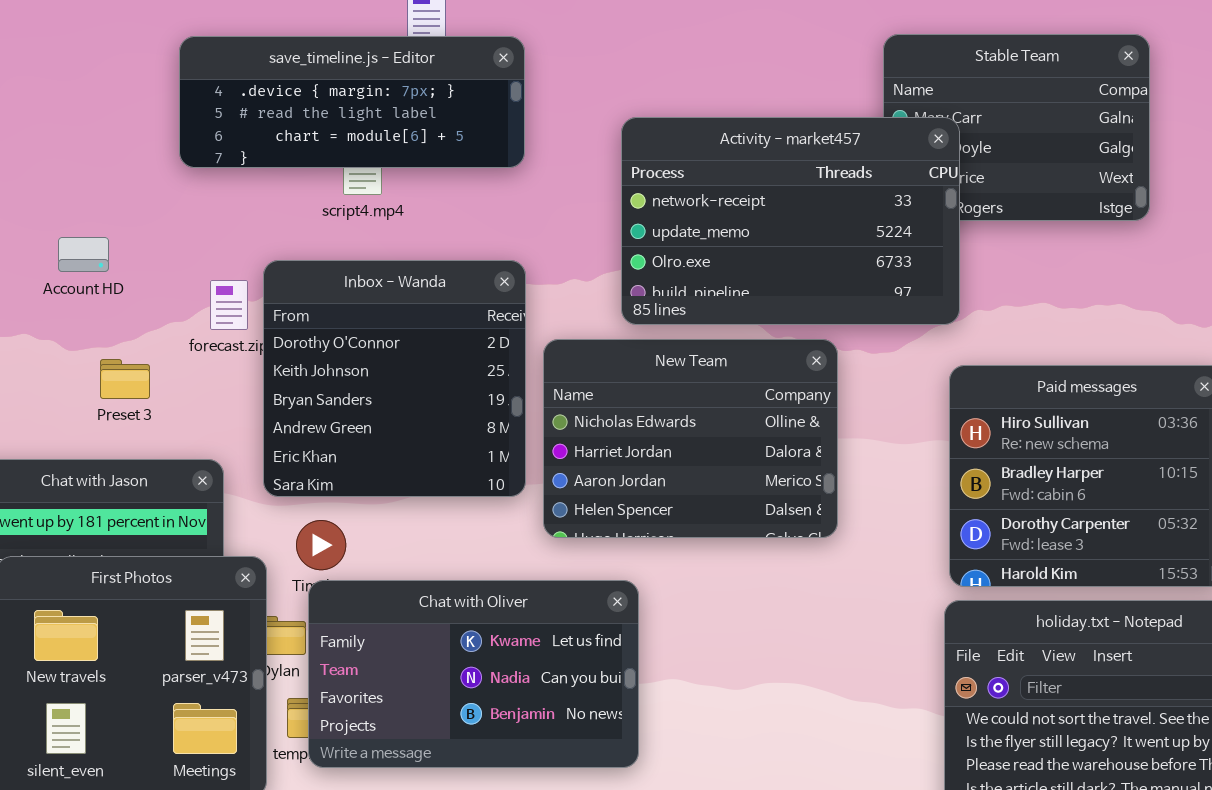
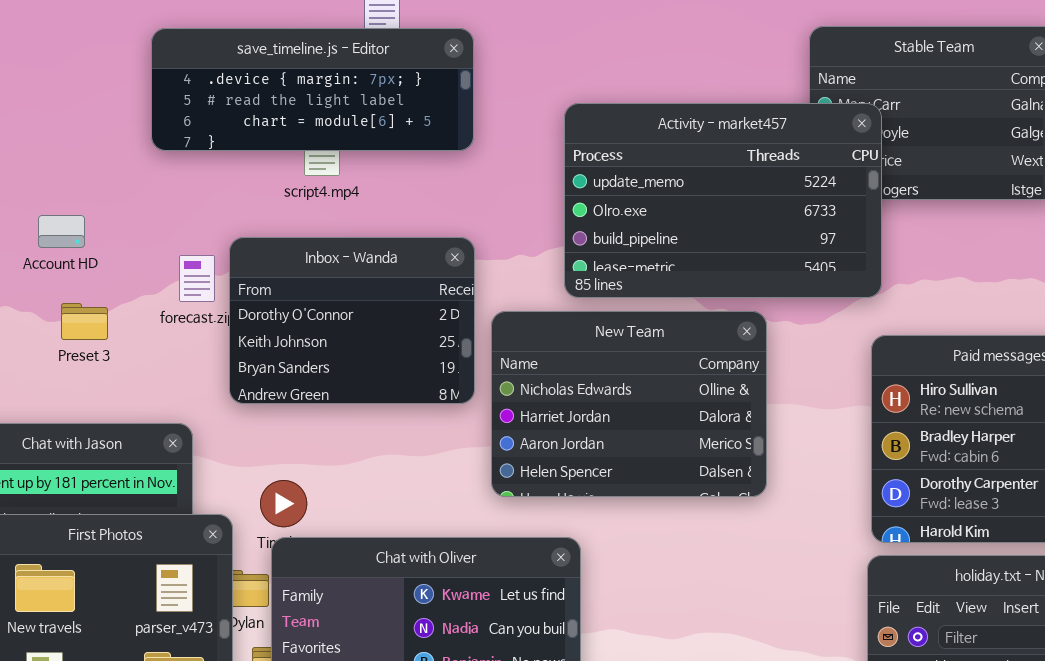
Activity - market457: [621,117,960,325] -> [564,103,882,298], scrolled down 1 row
Inbox - Wanda: [263,260,526,497] -> [229,237,475,404], resized
Preset 3: [100,359,150,399] -> [61,303,108,340], moved

